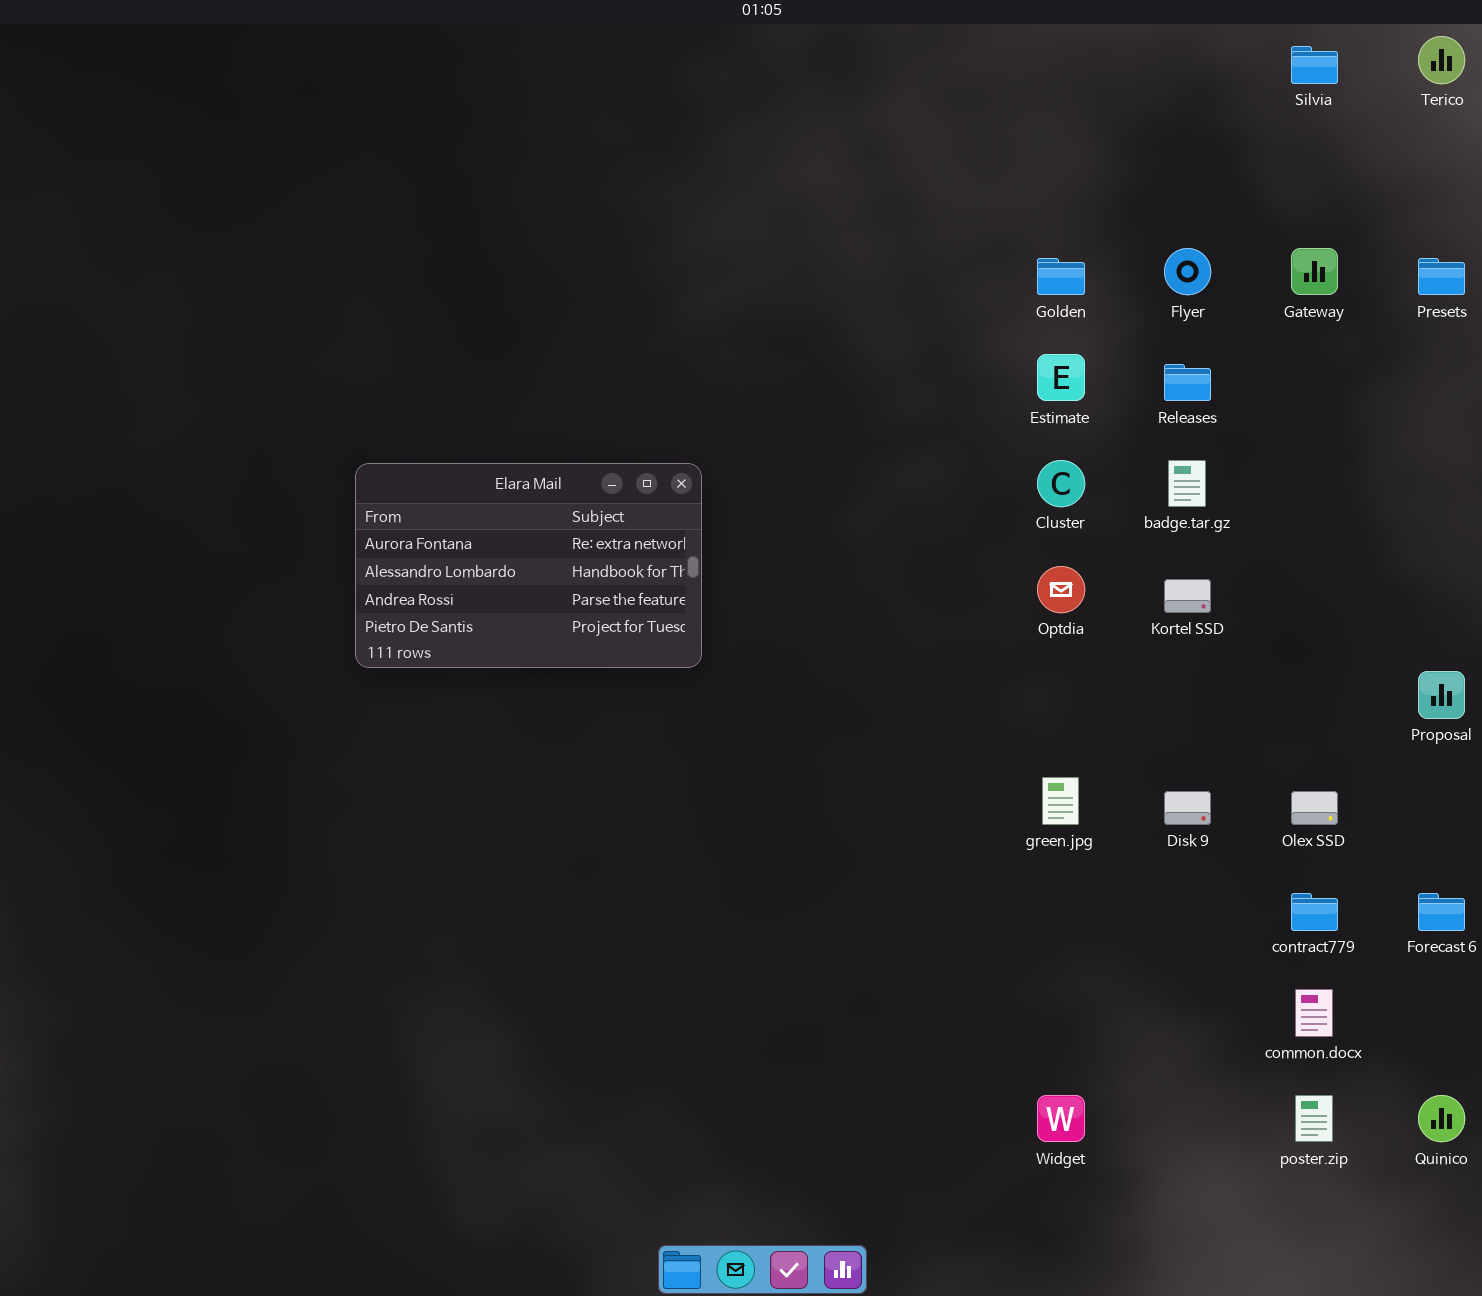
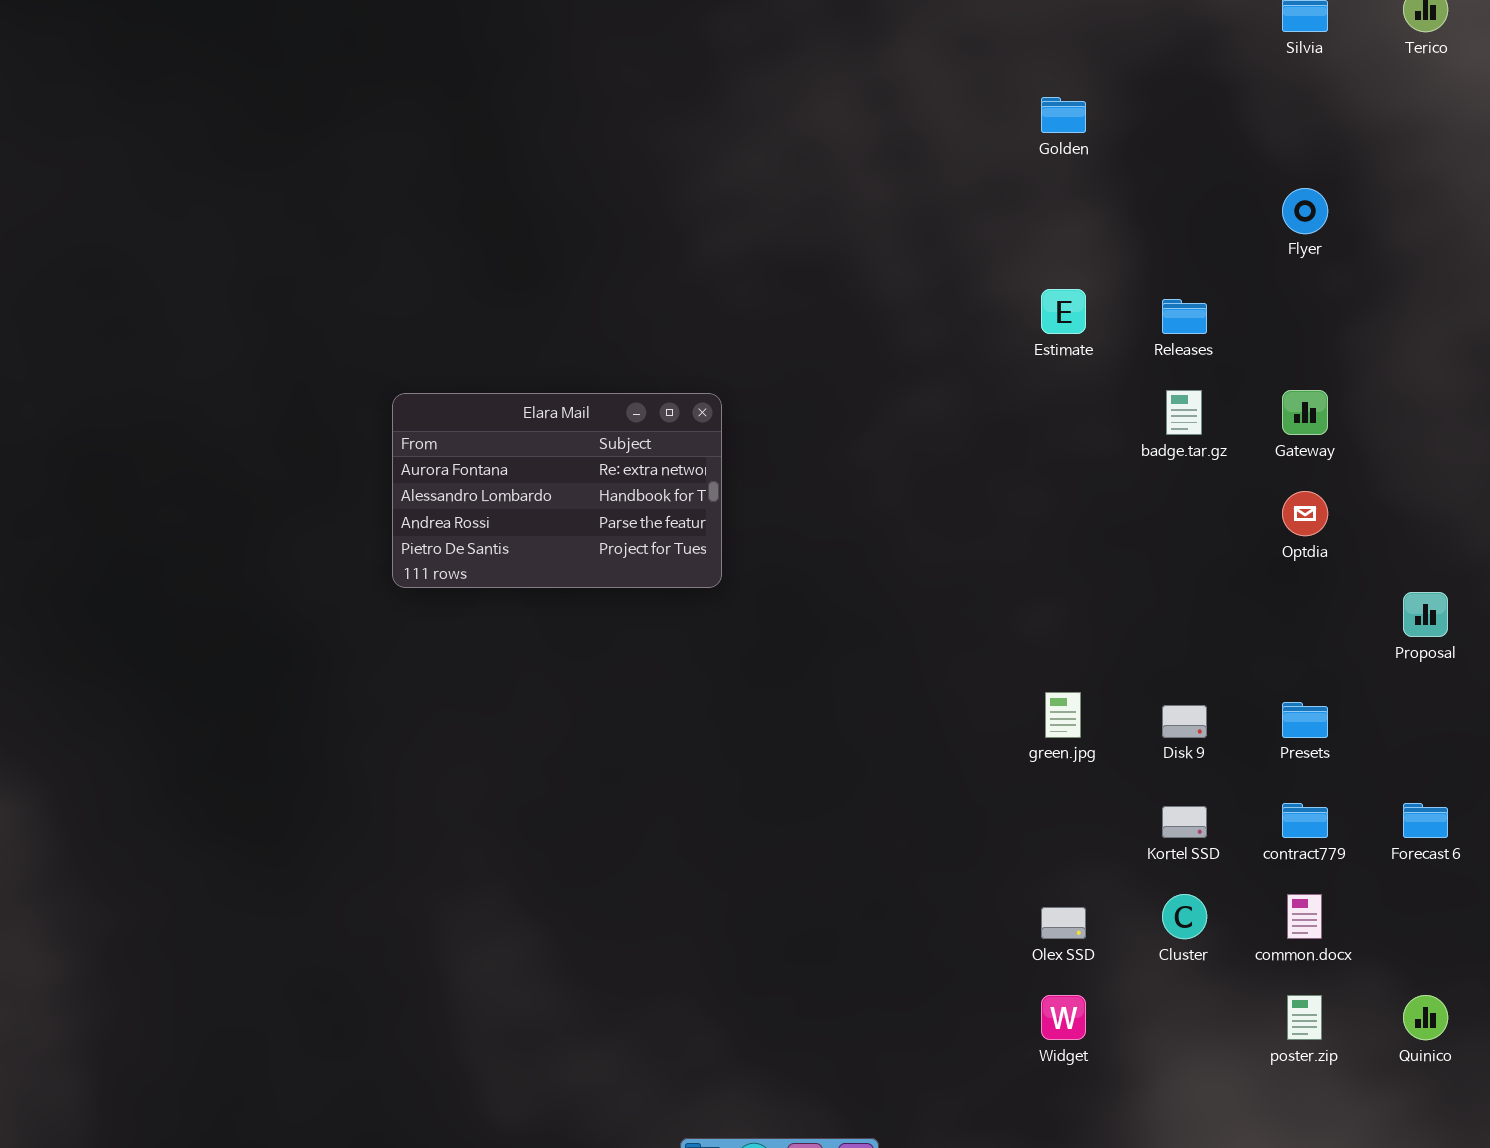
Flyer: [1164,248,1211,295] -> [1282,188,1328,234], moved
Gateway: [1291,248,1338,295] -> [1282,390,1328,435], moved
Golden: [1037,258,1085,295] -> [1041,97,1086,133], moved
Presets: [1418,258,1465,295] -> [1282,702,1328,738], moved
Cluster: [1037,460,1085,507] -> [1162,894,1207,939], moved
Optdia: [1037,566,1085,613] -> [1282,491,1328,536], moved
Kortel SSD: [1164,579,1211,613] -> [1162,806,1207,838], moved
Olex SSD: [1291,791,1338,825] -> [1041,907,1086,939], moved

